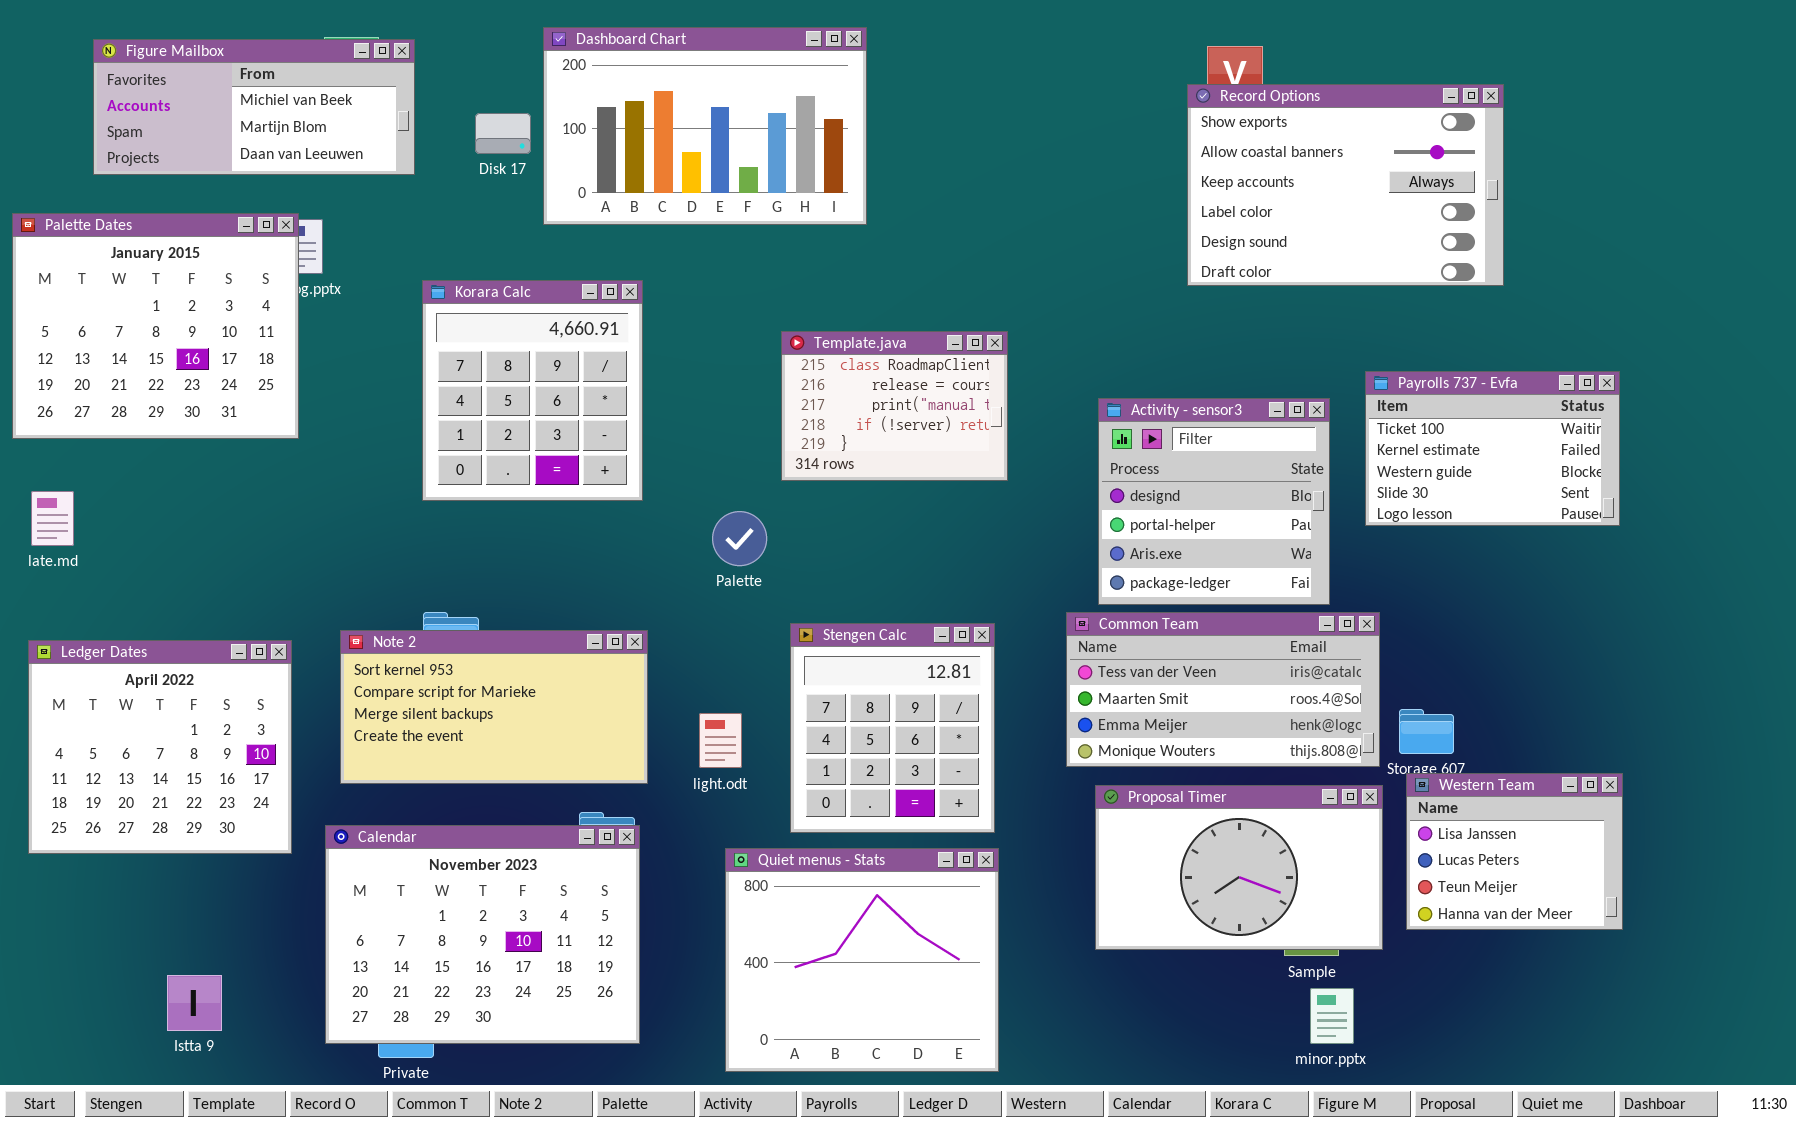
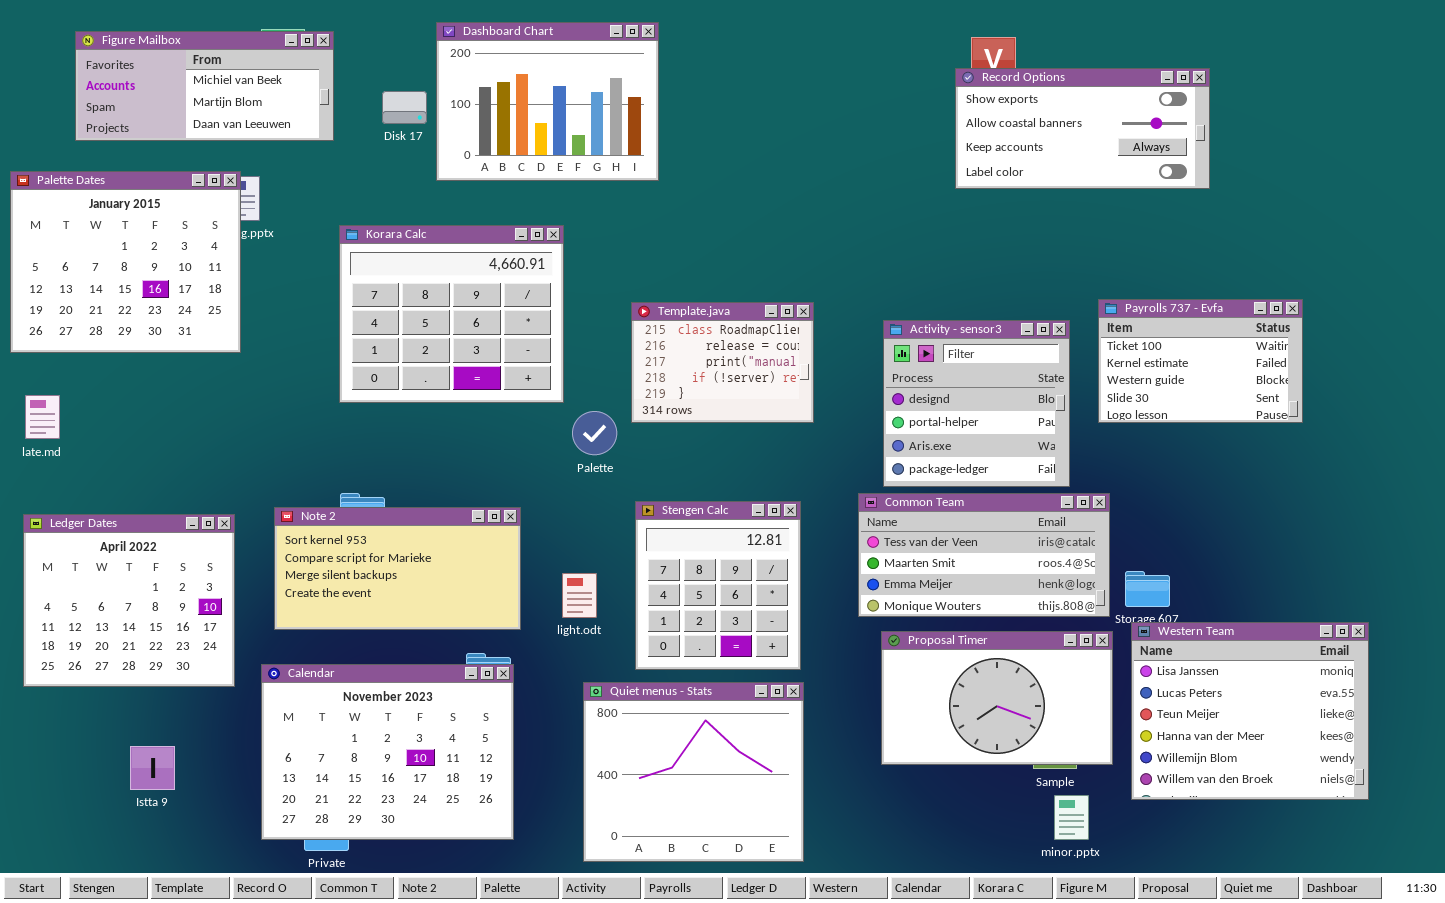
Dashboard Chart: [543,27,867,225] -> [436,22,659,181], resized
Record Options: [1187,84,1504,286] -> [955,68,1210,189], resized
Korara Calc: [422,280,643,501] -> [339,225,564,403], resized
Template.java: [781,331,1008,481] -> [631,302,814,423], moved
Western Team: [1406,773,1623,930] -> [1131,622,1369,800], resized
Istta 9: [167,975,222,1031] -> [130,746,175,790], moved

